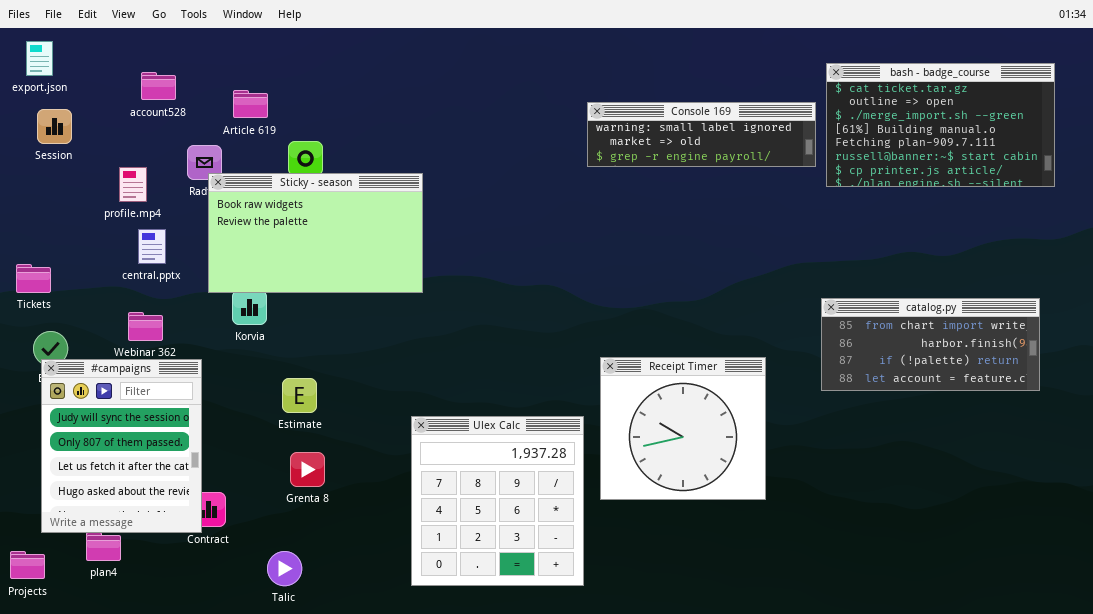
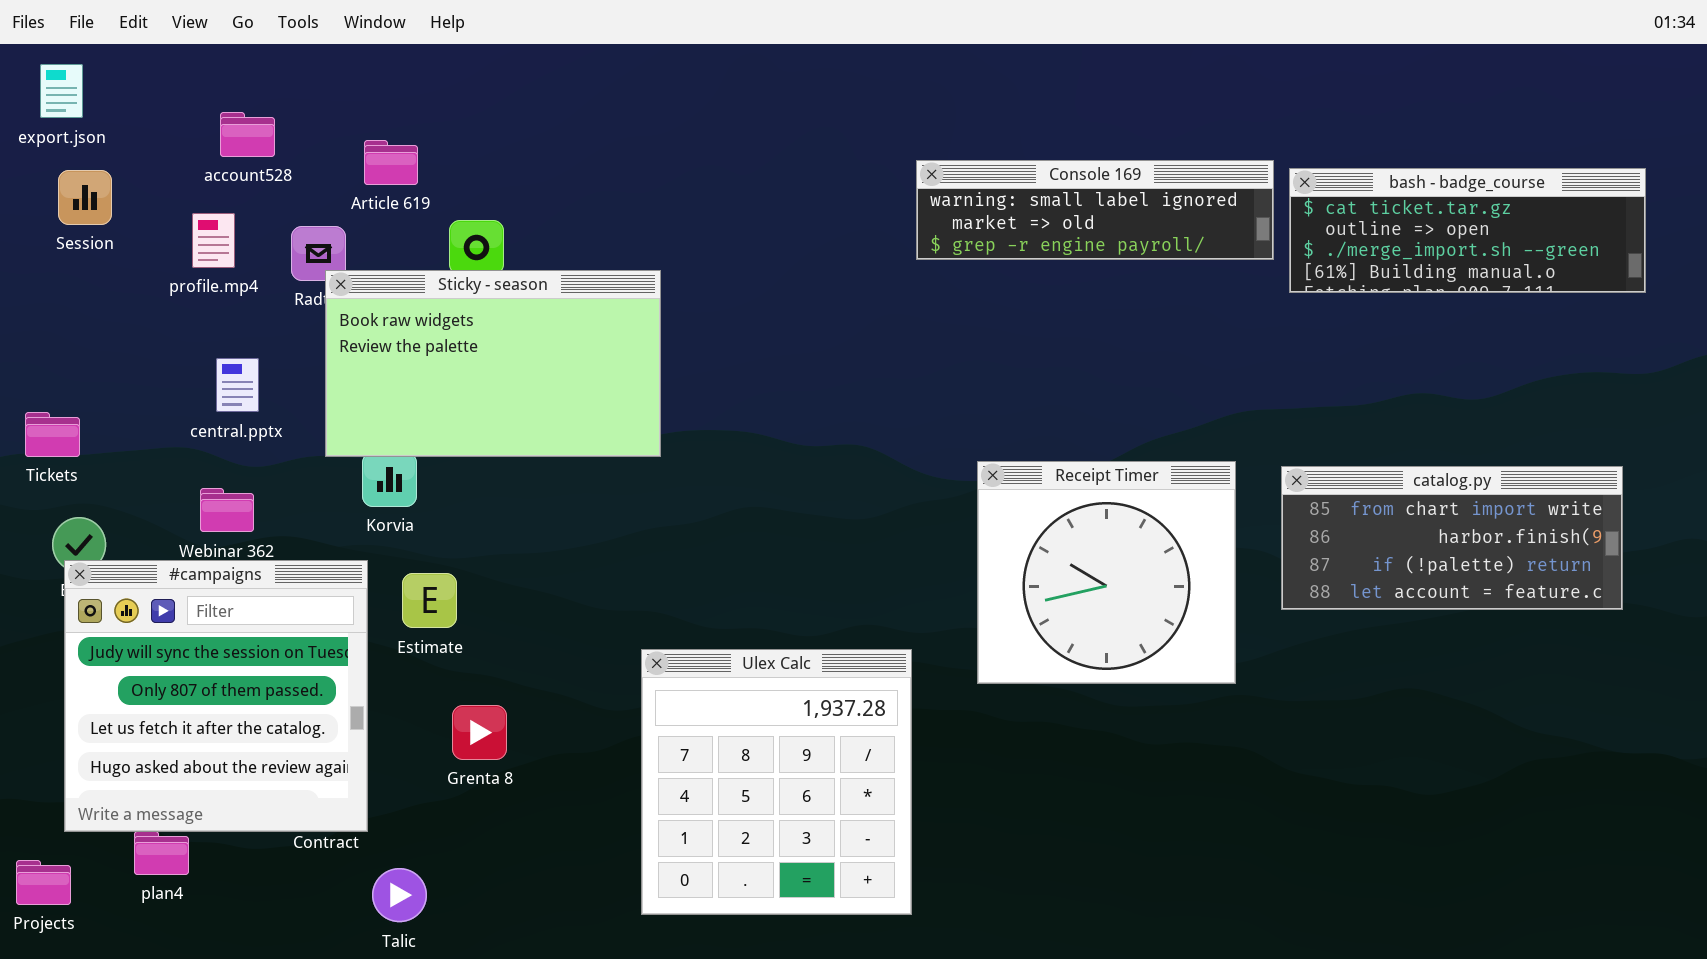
bash - badge_course: [826,63,1055,187] -> [1289,168,1646,293], resized
profile.mp4: [119,167,147,202] -> [192,213,235,268], moved
Receipt Timer: [600,357,766,500] -> [977,461,1236,684], moved
#campaigns: [41,359,202,533] -> [64,560,368,832], resized
Estimate: [282,378,317,413] -> [402,573,457,628], moved
Talic: [267,551,302,586] -> [372,868,427,922], moved

